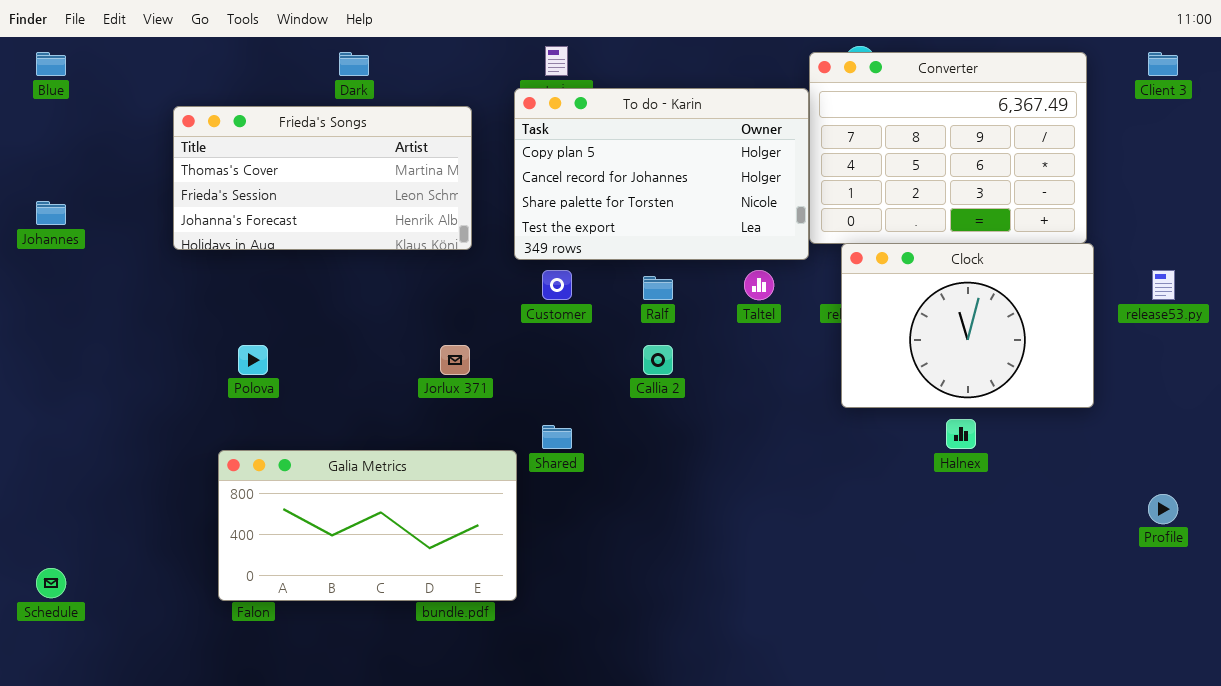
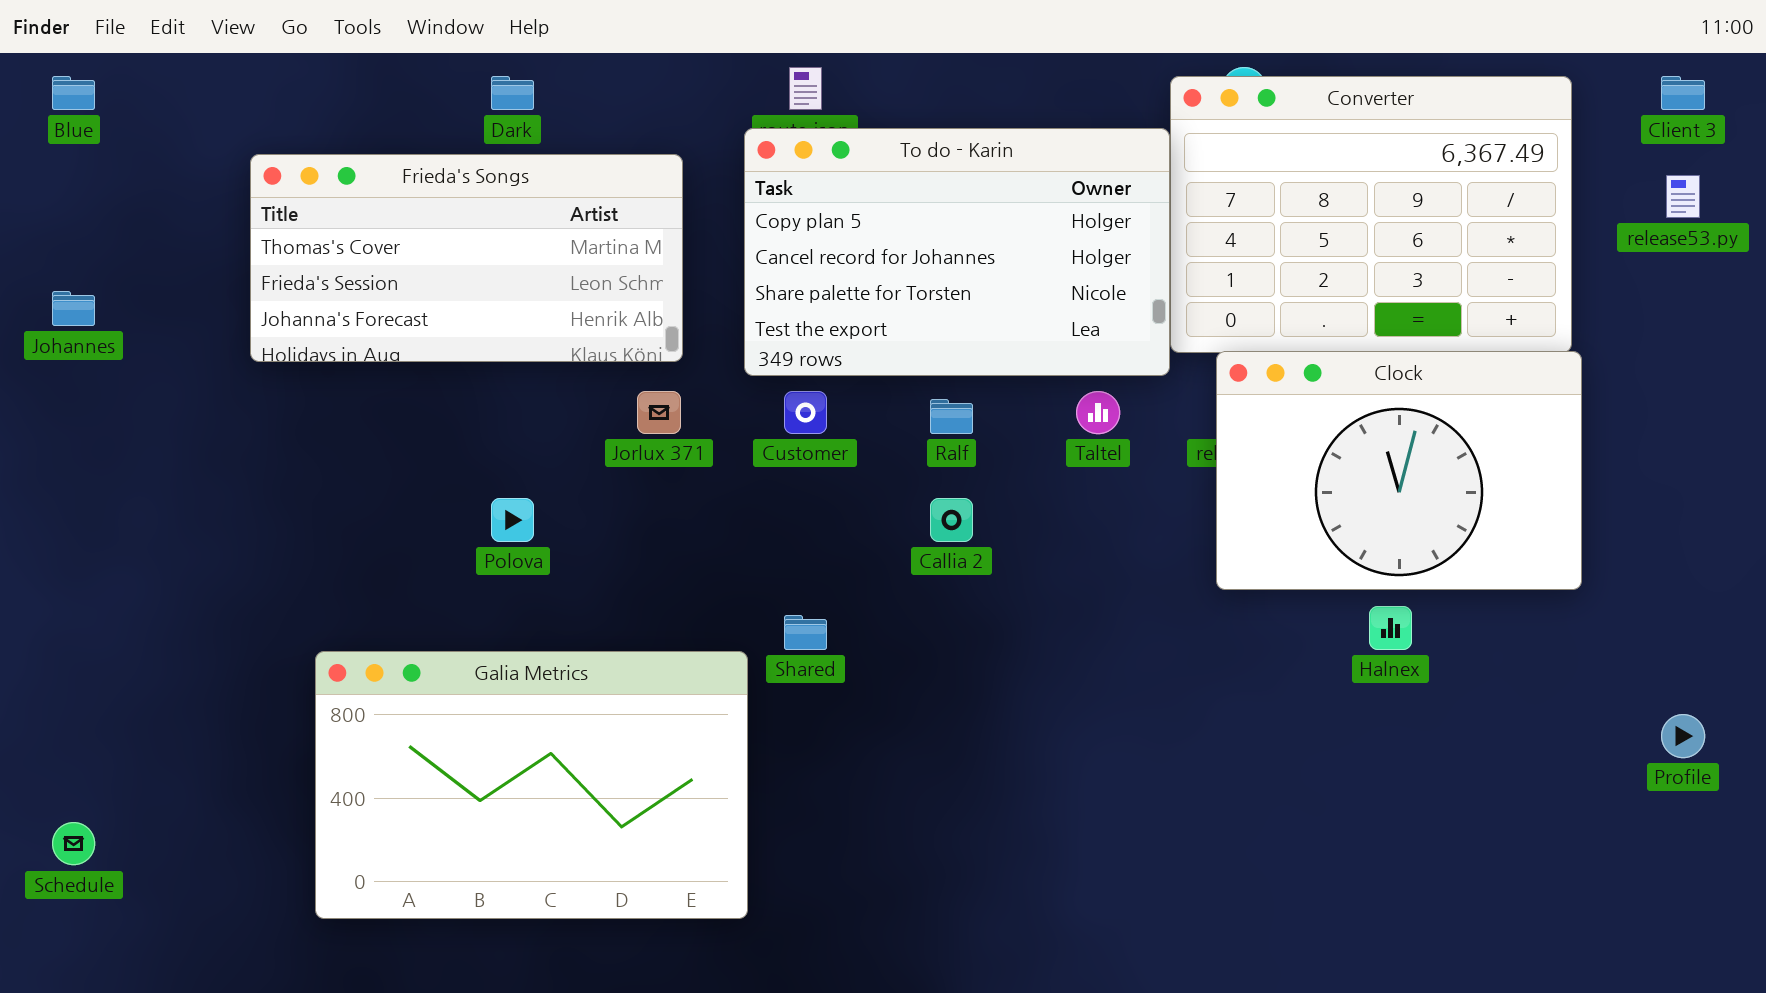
release53.py: [1152,270,1175,300] -> [1666,175,1700,218], moved
Polova: [238,345,268,375] -> [491,498,534,542], moved
Jorlux 371: [440,345,470,375] -> [637,391,681,434], moved
Galia Metrics: [218,450,517,601] -> [315,651,748,919], resized

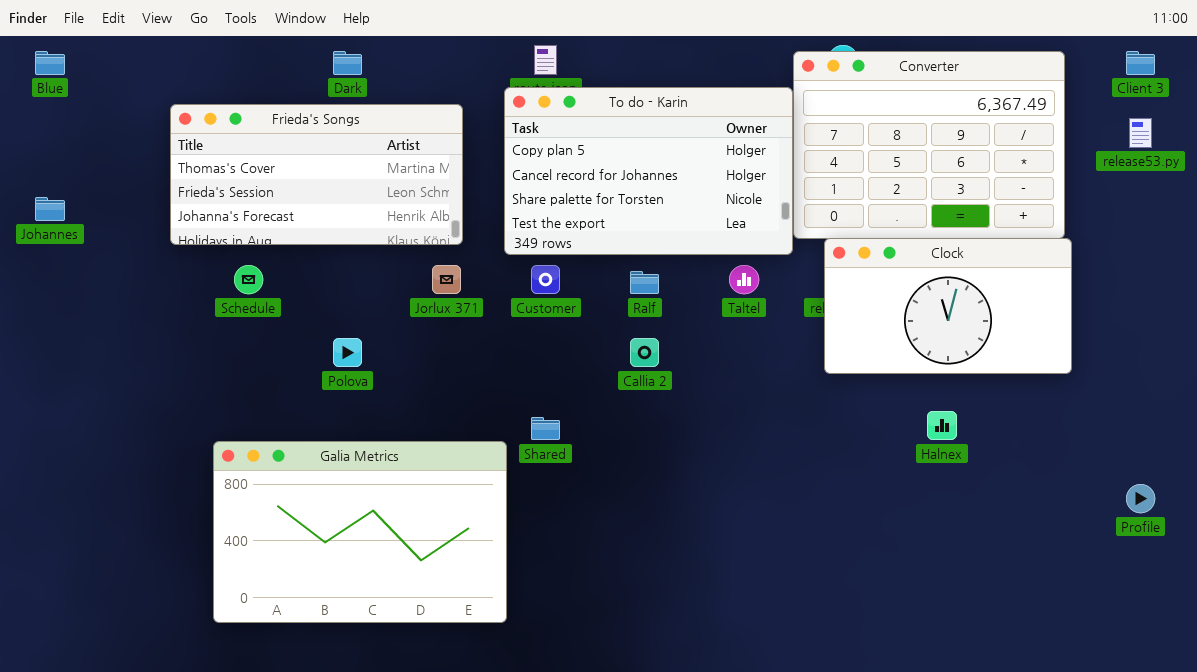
Clock: [1216,351,1582,590] -> [824,238,1072,374], resized
Schedule: [52,822,95,865] -> [234,265,263,294], moved

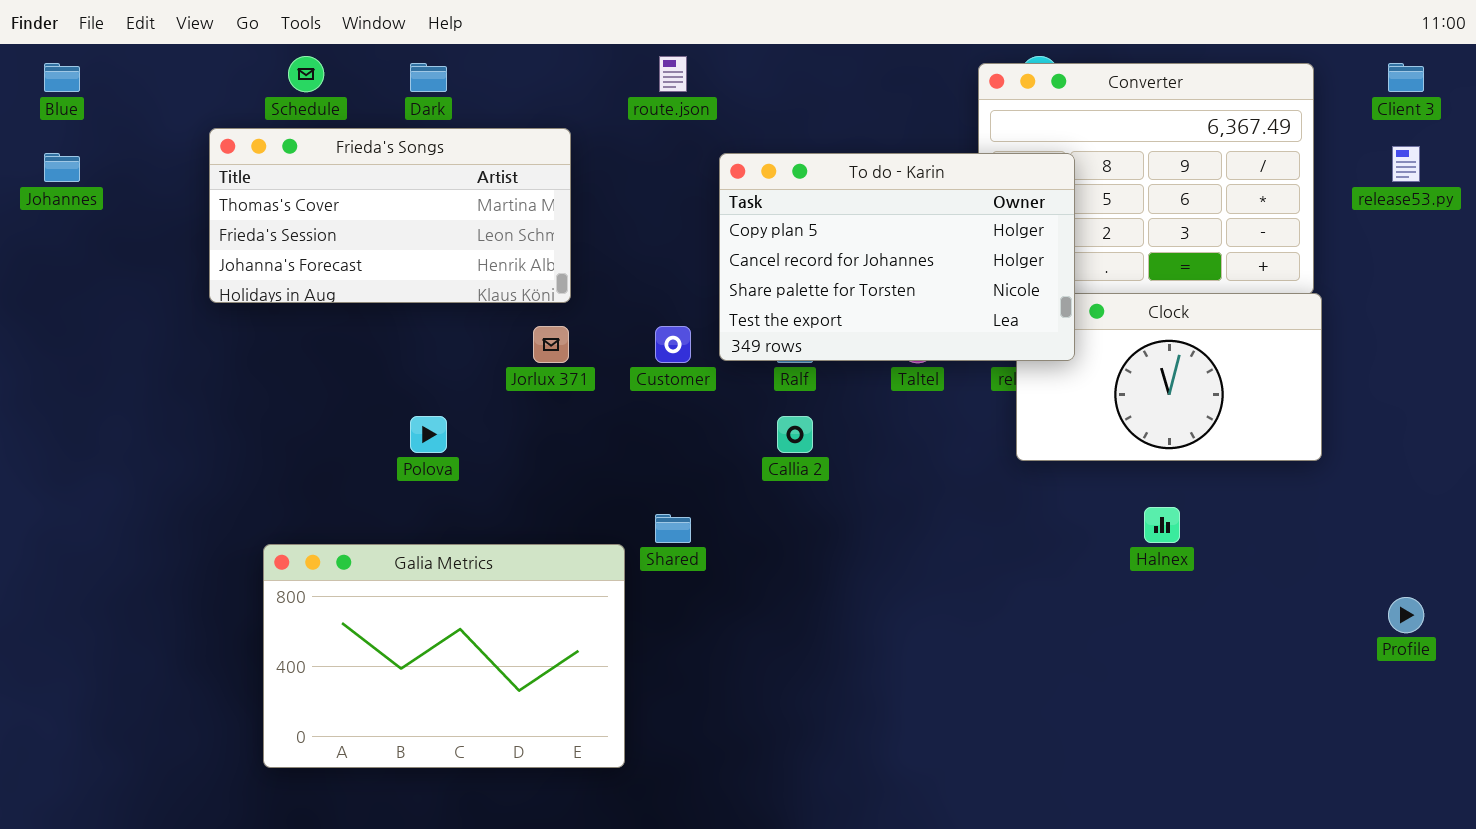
To do - Karin: [504,87,793,255] -> [719,153,1075,361], moved
Johannes: [35,197,65,221] -> [44,153,80,182], moved
Schedule: [234,265,263,294] -> [288,56,324,92], moved

